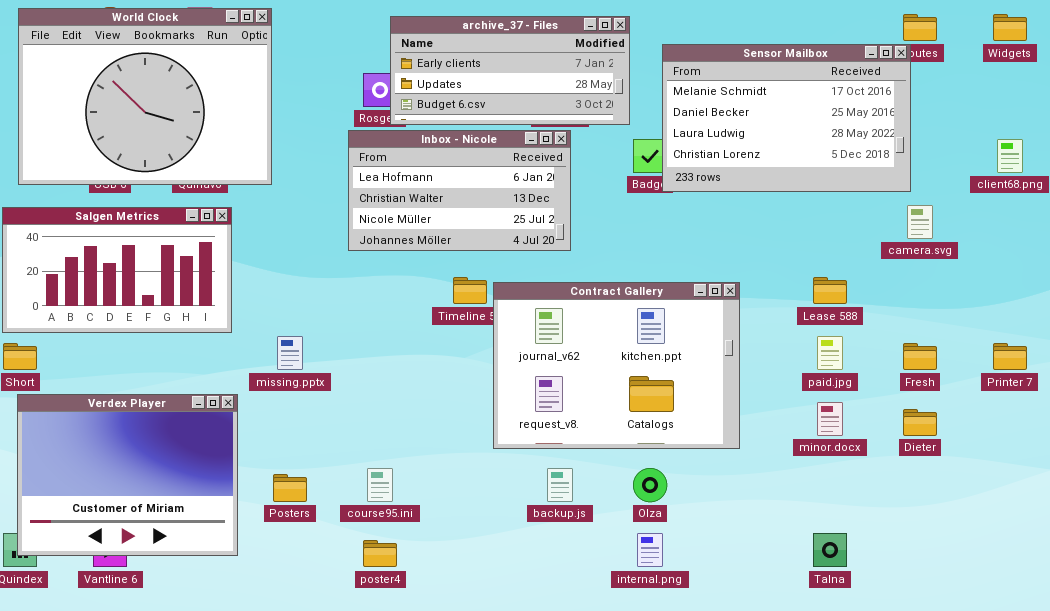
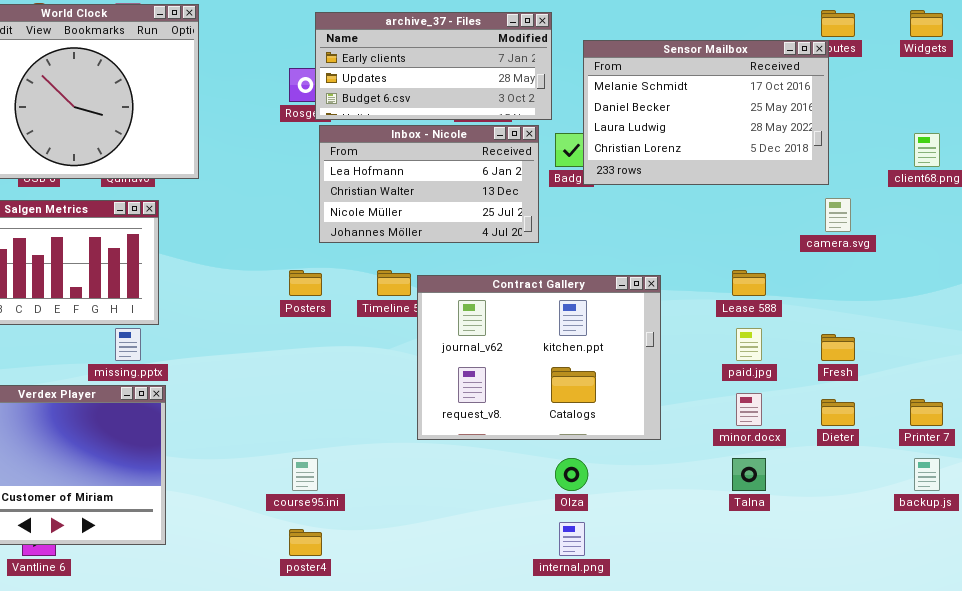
Inbox - Nicole: [348,130,571,251] -> [319,125,539,243], moved
missing.pptx: [277,336,303,370] -> [115,328,141,361], moved
Printer 7: [993,343,1027,370] -> [910,399,943,426], moved
backup.js: [547,468,573,502] -> [914,458,940,491], moved
Posters: [273,474,307,502] -> [289,270,322,296], moved
Talna: [813,533,847,567] -> [732,458,766,491], moved

